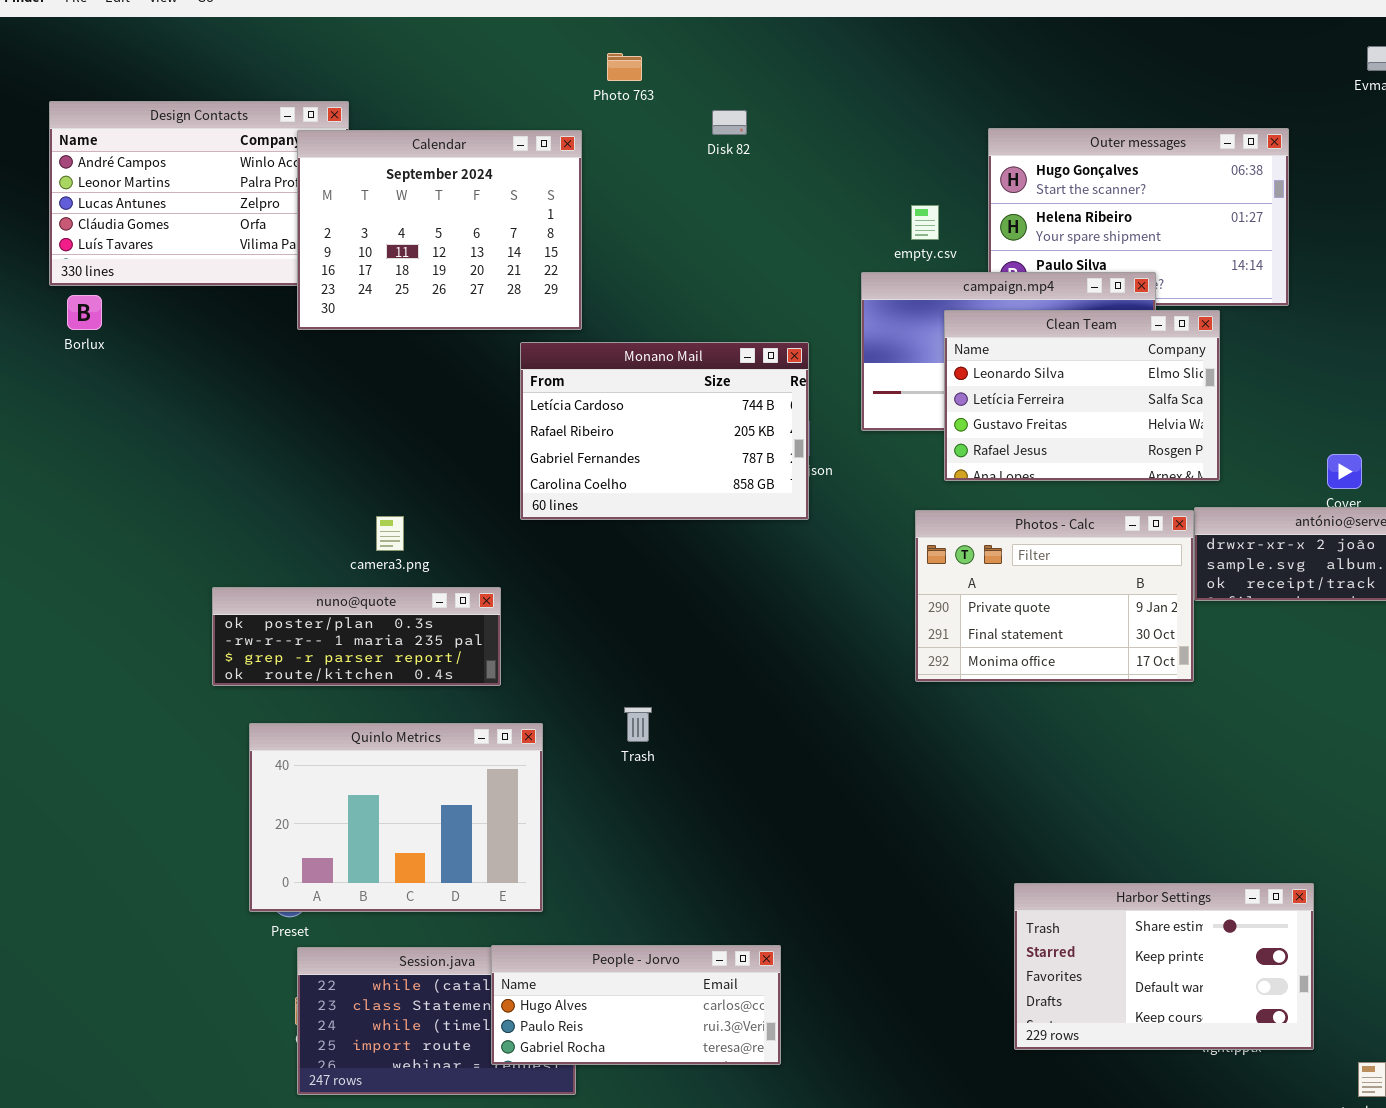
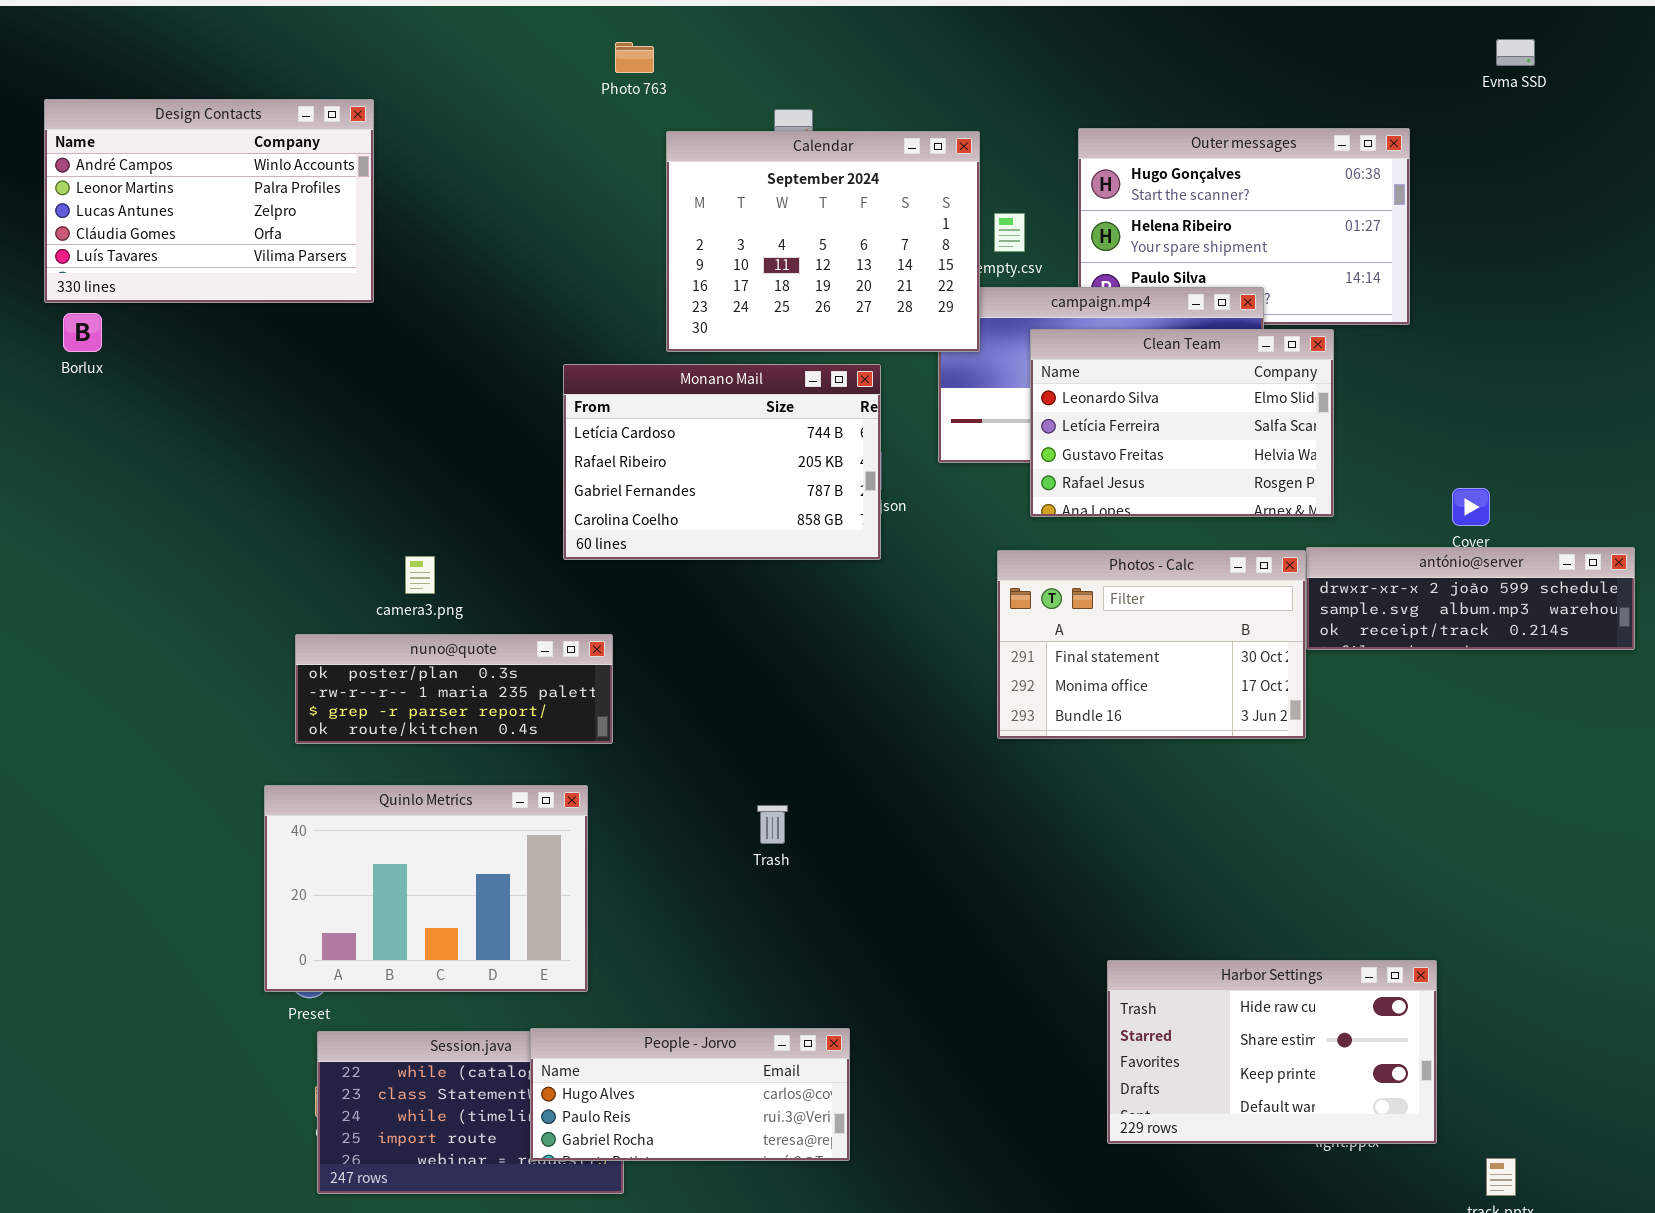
Photo 763: [607,53,642,81] -> [615,42,654,73], moved
Calendar: [297,130,582,330] -> [666,131,980,352], moved
Photos - Calc: [915,510,1194,682] -> [997,550,1306,739], scrolled down 1 row
nuno@quote: [212,587,501,686] -> [295,634,613,744], moved
Trash: [624,707,652,742] -> [757,805,788,844], moved
Harbor Settings: [1014,883,1314,1050] -> [1107,960,1437,1144], scrolled up 1 row

